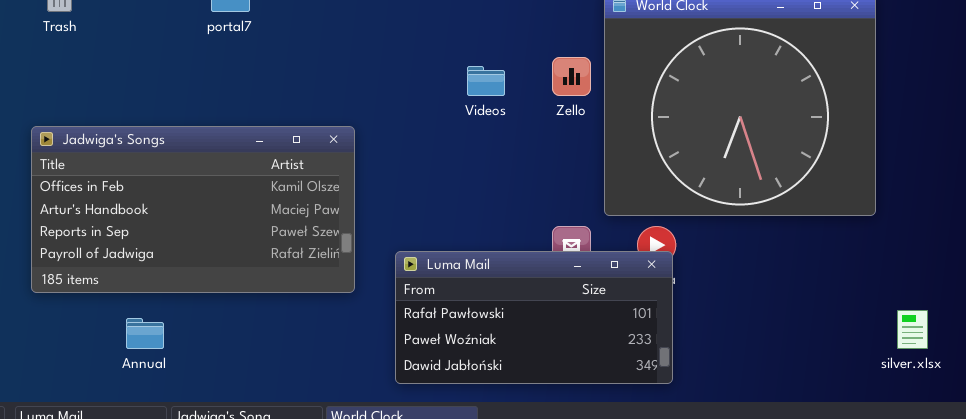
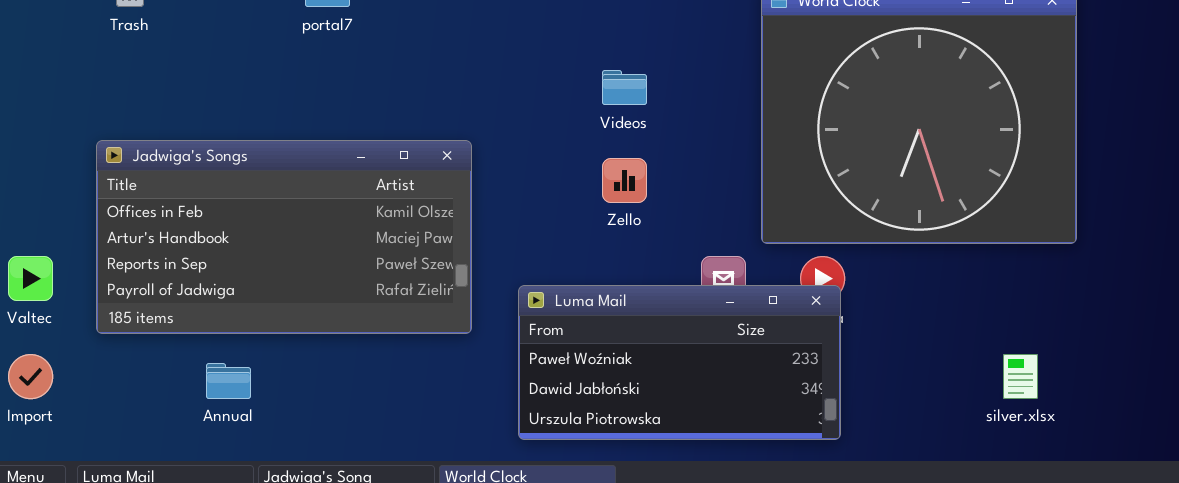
Zello: [552,57,591,96] -> [602,158,647,203], moved
Luma Mail: [395,251,673,384] -> [518,285,841,440], scrolled down 1 row
silver.xlsx: [897,310,928,349] -> [1003,354,1038,399], moved

